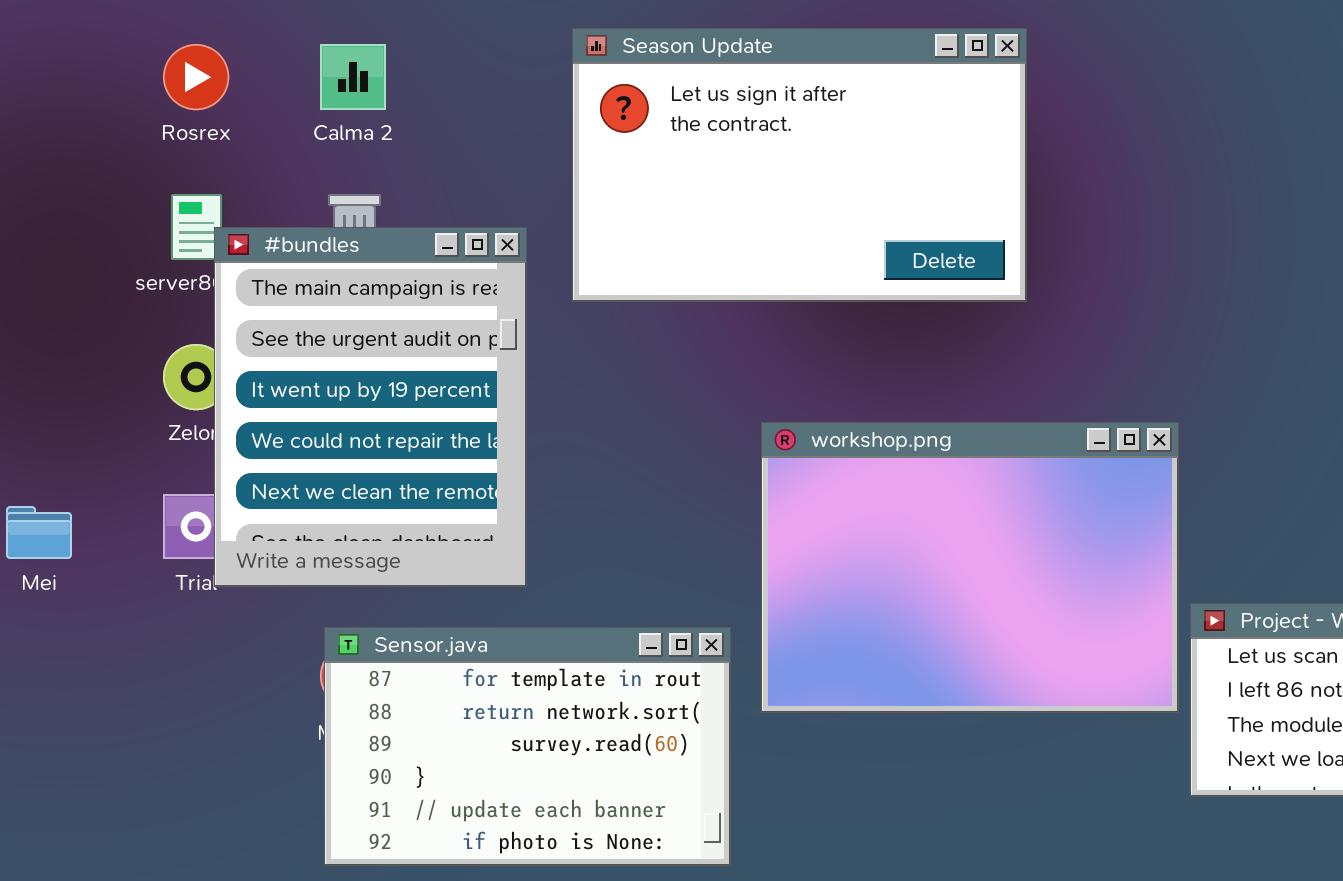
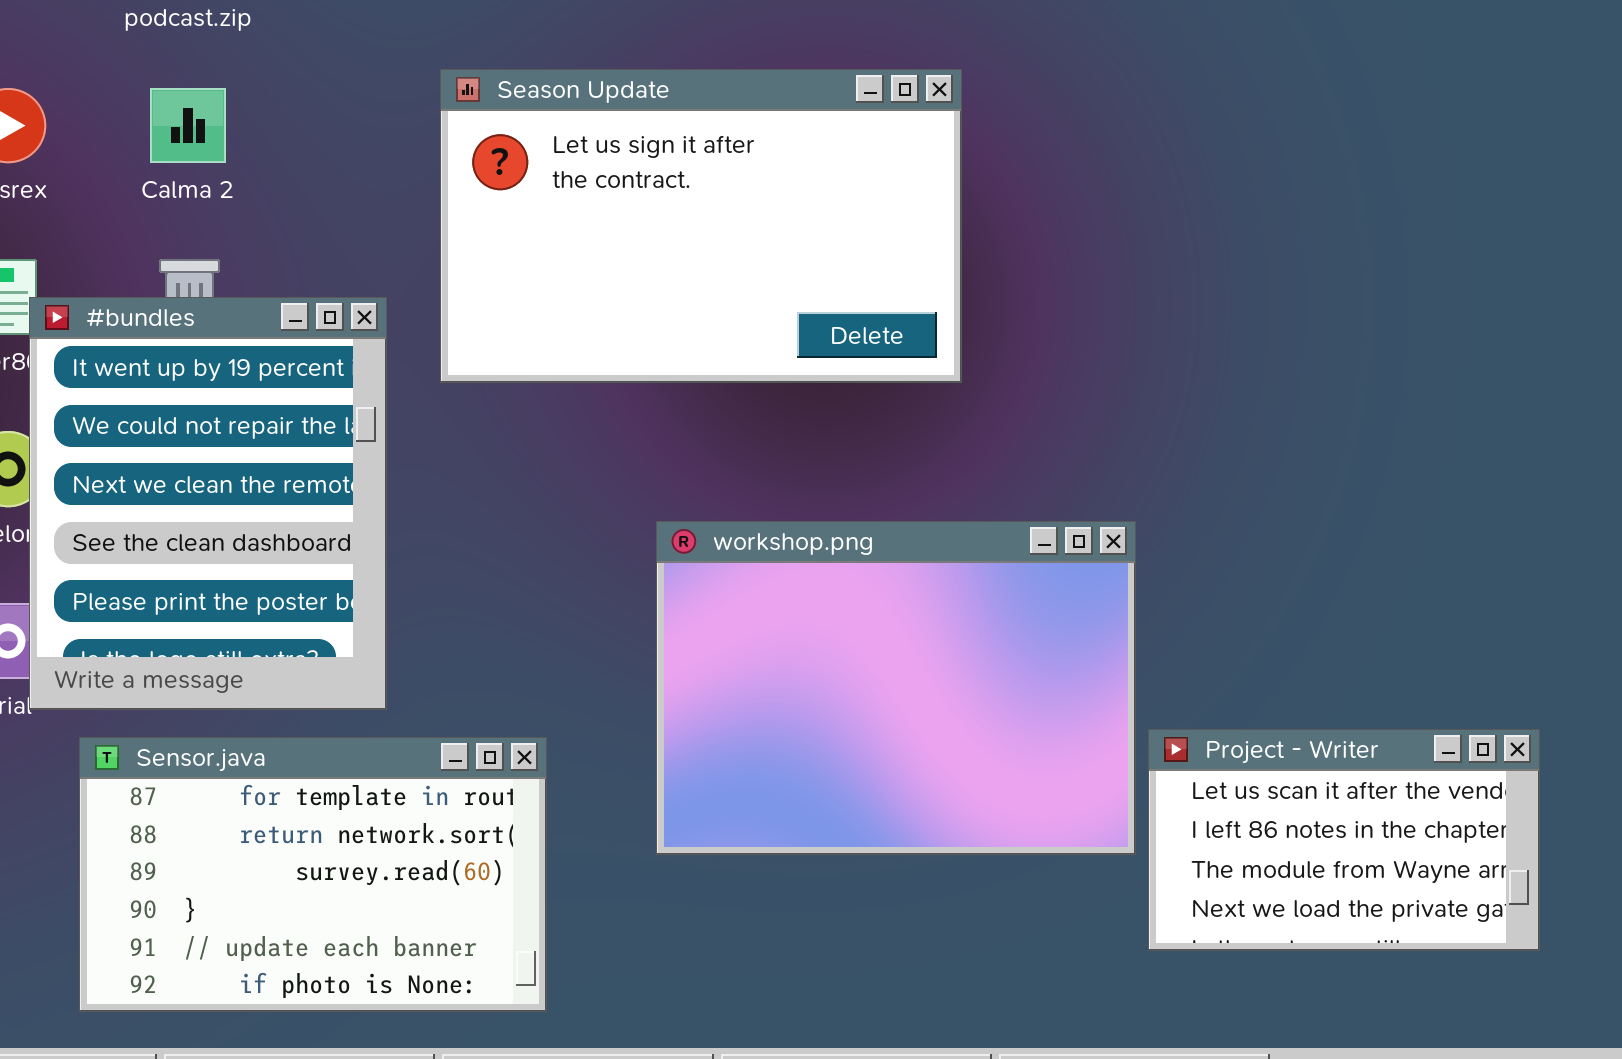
#bundles: [214,227,527,587] -> [29,297,387,710], scrolled down 2 rows
Sensor.java: [324,627,731,866] -> [79,737,547,1012], moved

